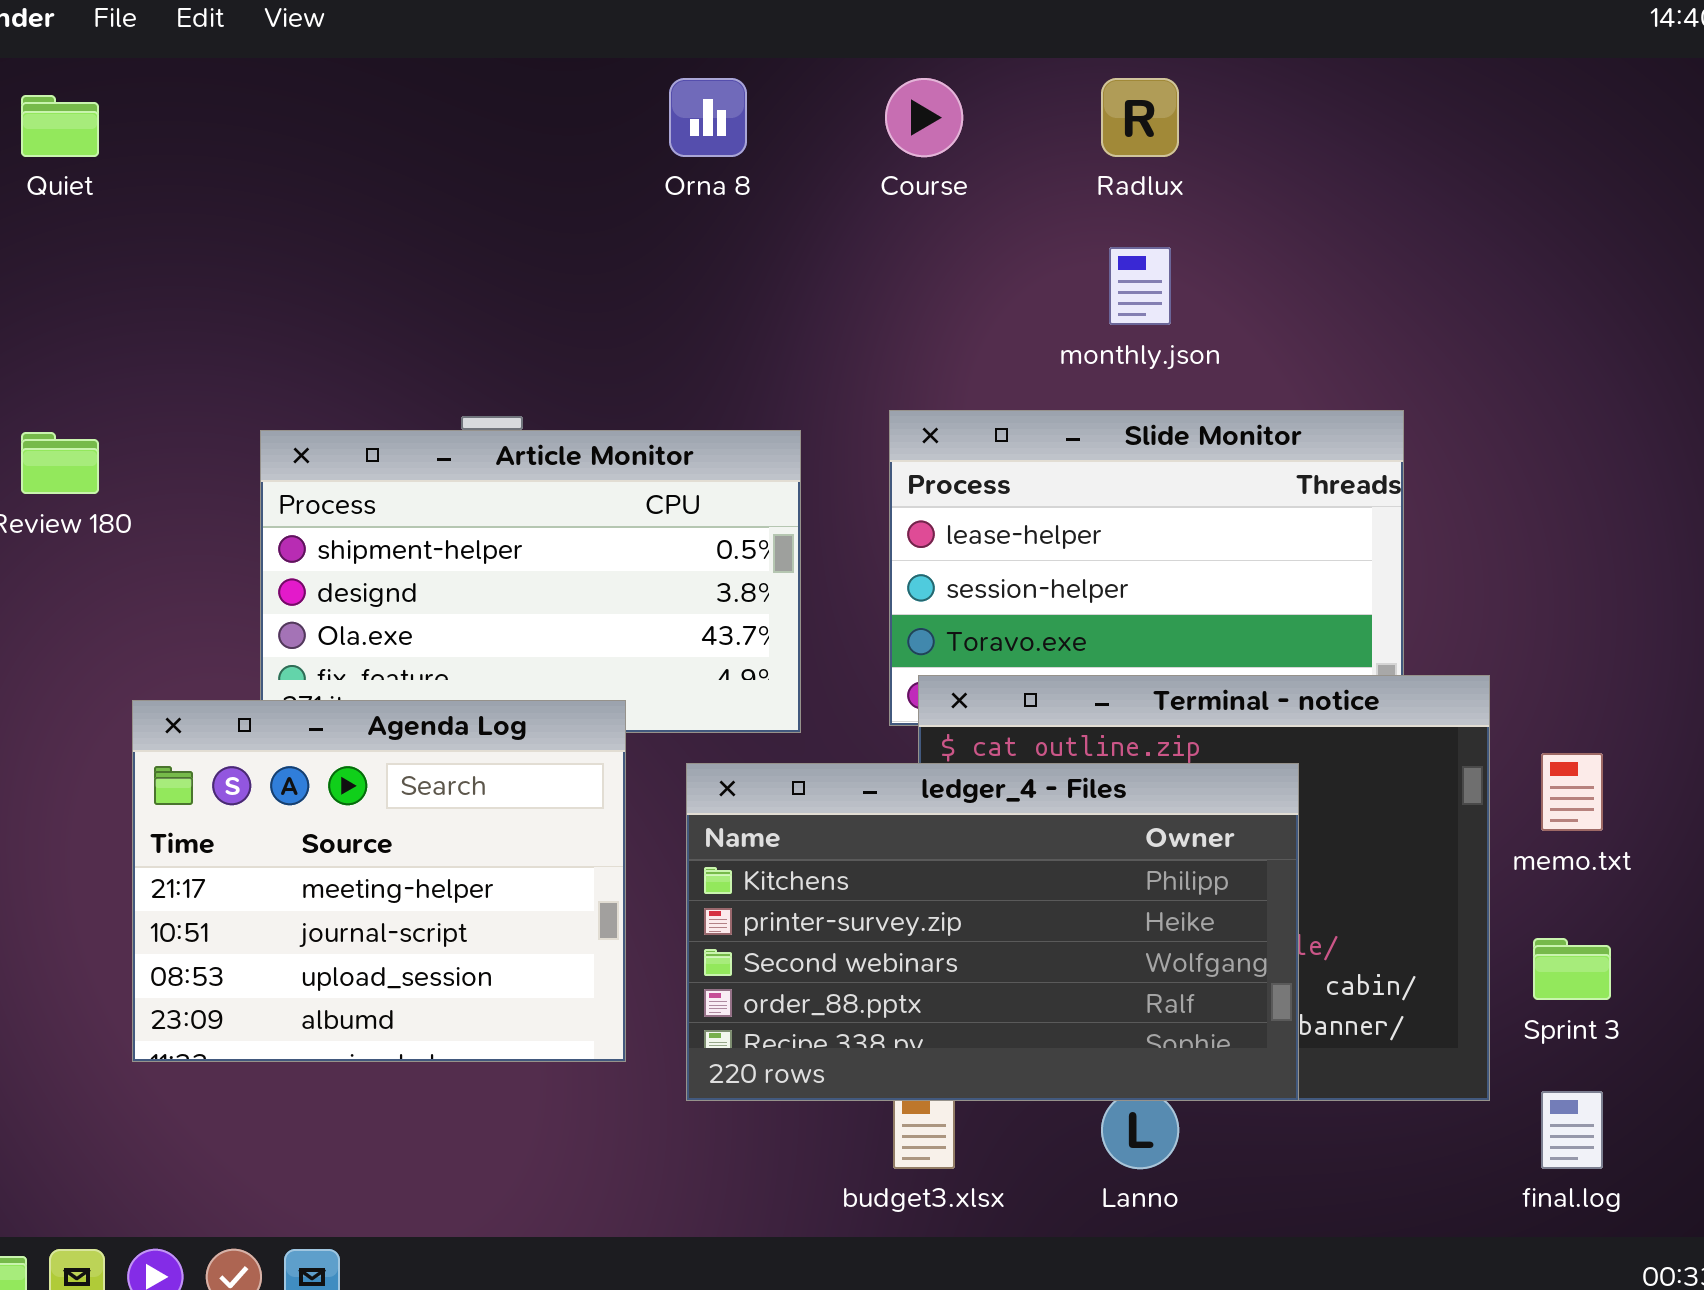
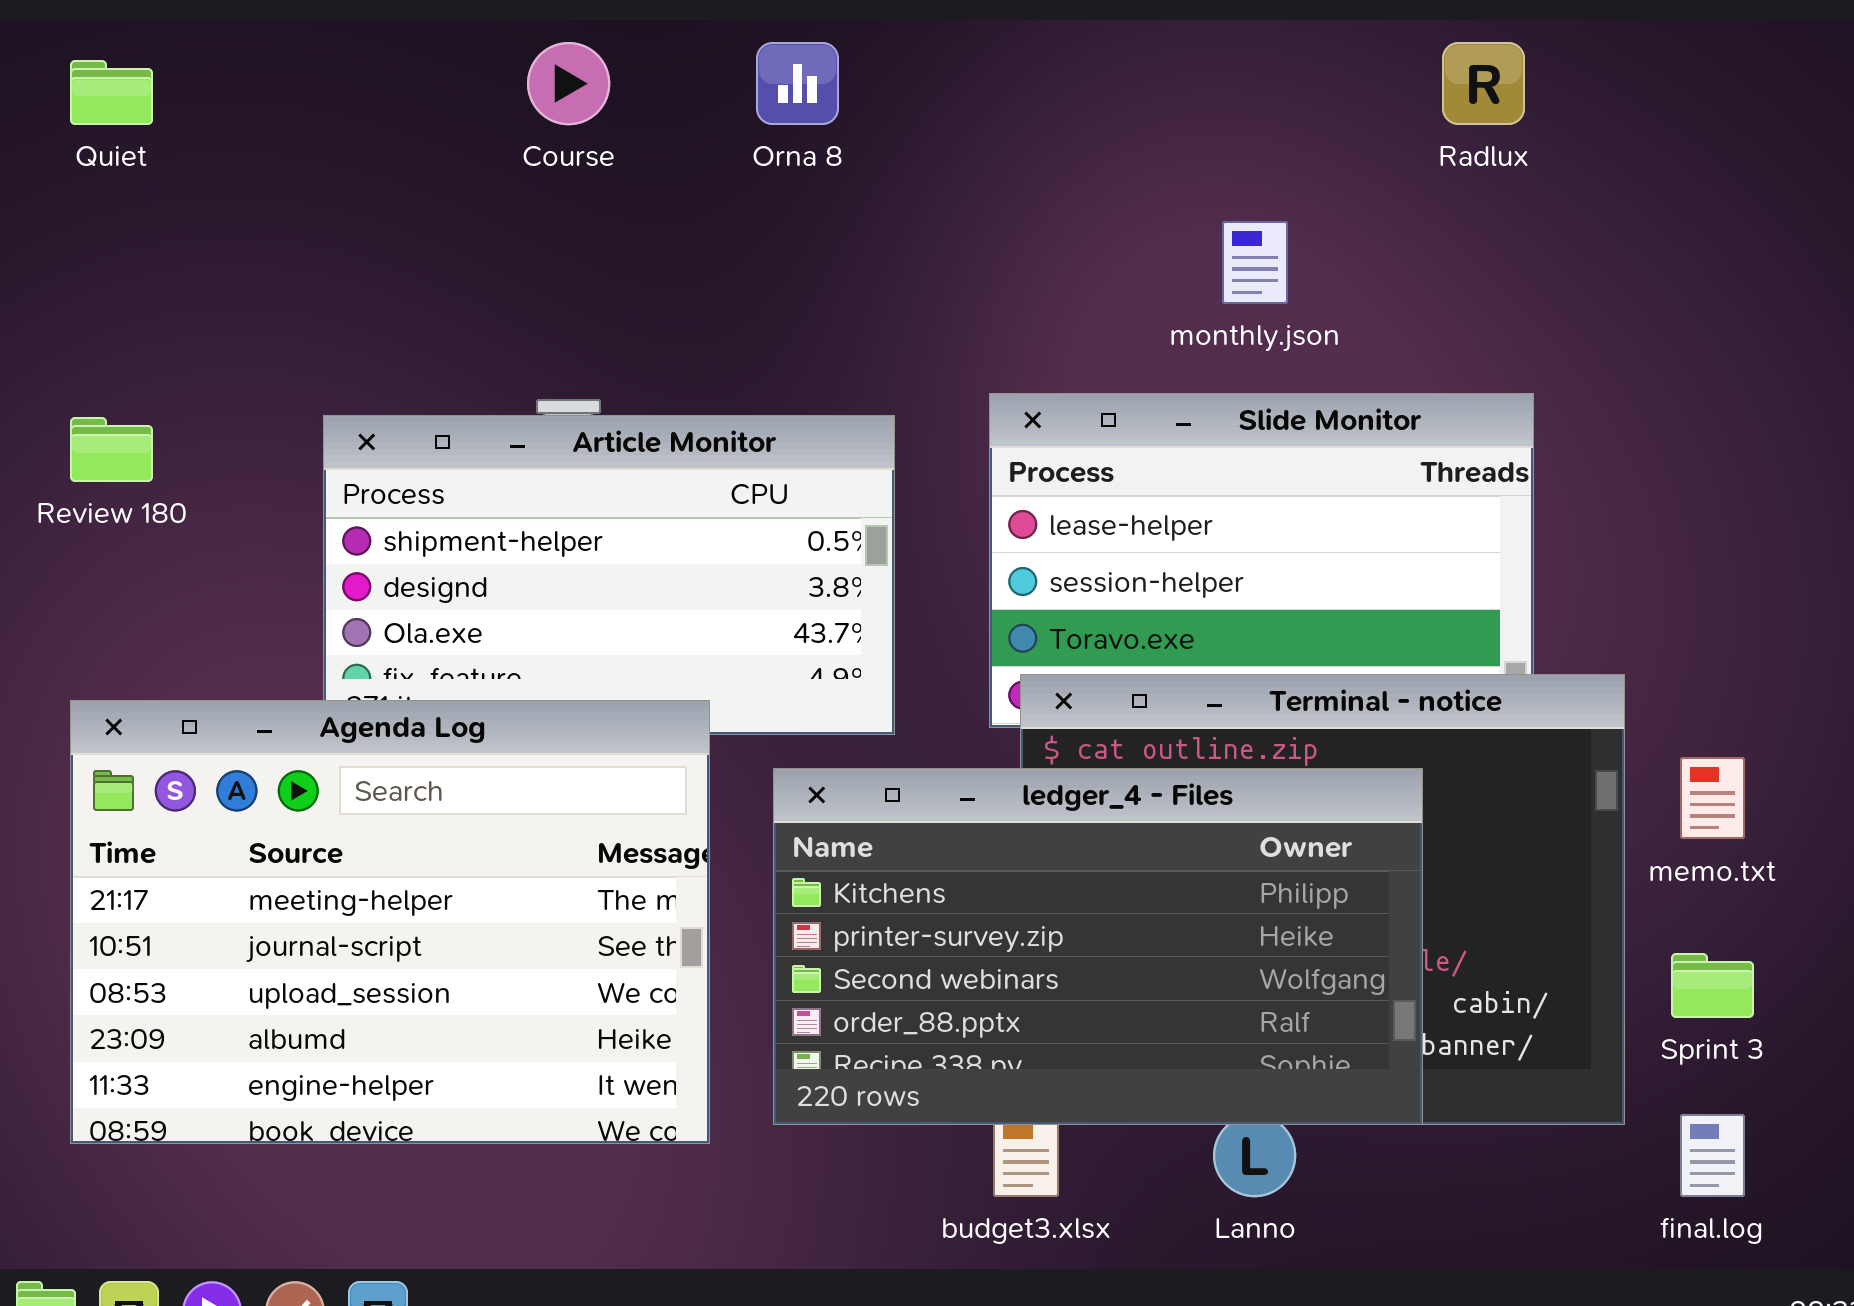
Course: [885,78,963,157] -> [527,42,610,125], moved
Radlux: [1101,78,1179,157] -> [1442,42,1525,125], moved
Agenda Log: [132,700,626,1062] -> [70,700,710,1144], resized

